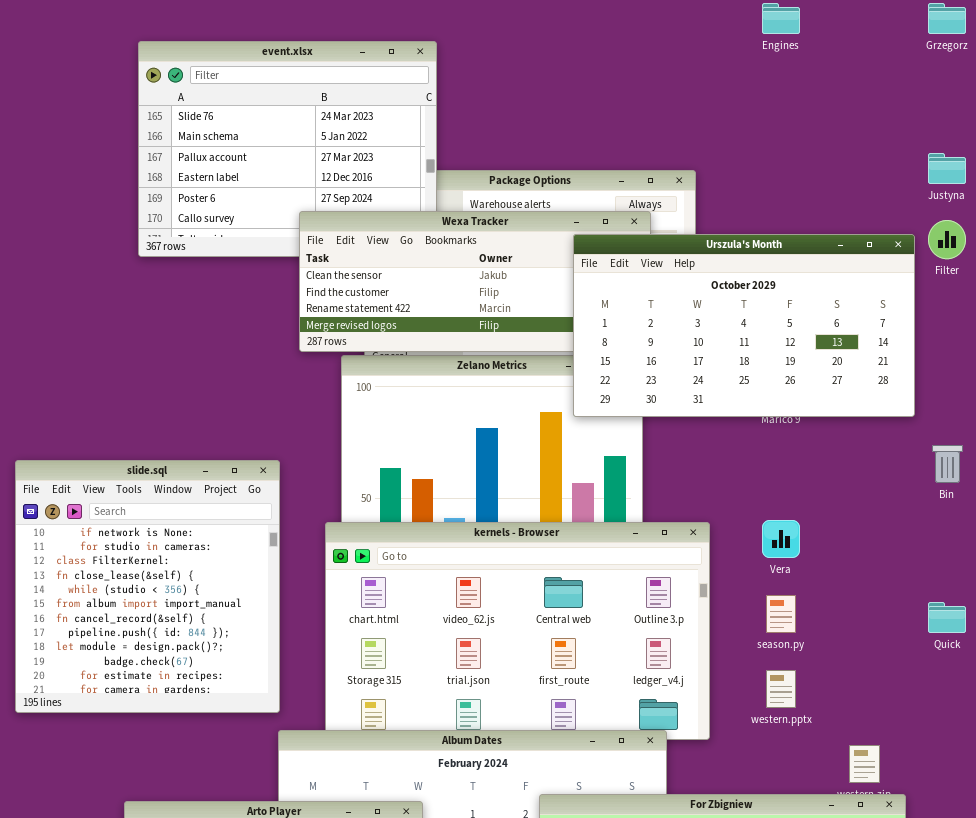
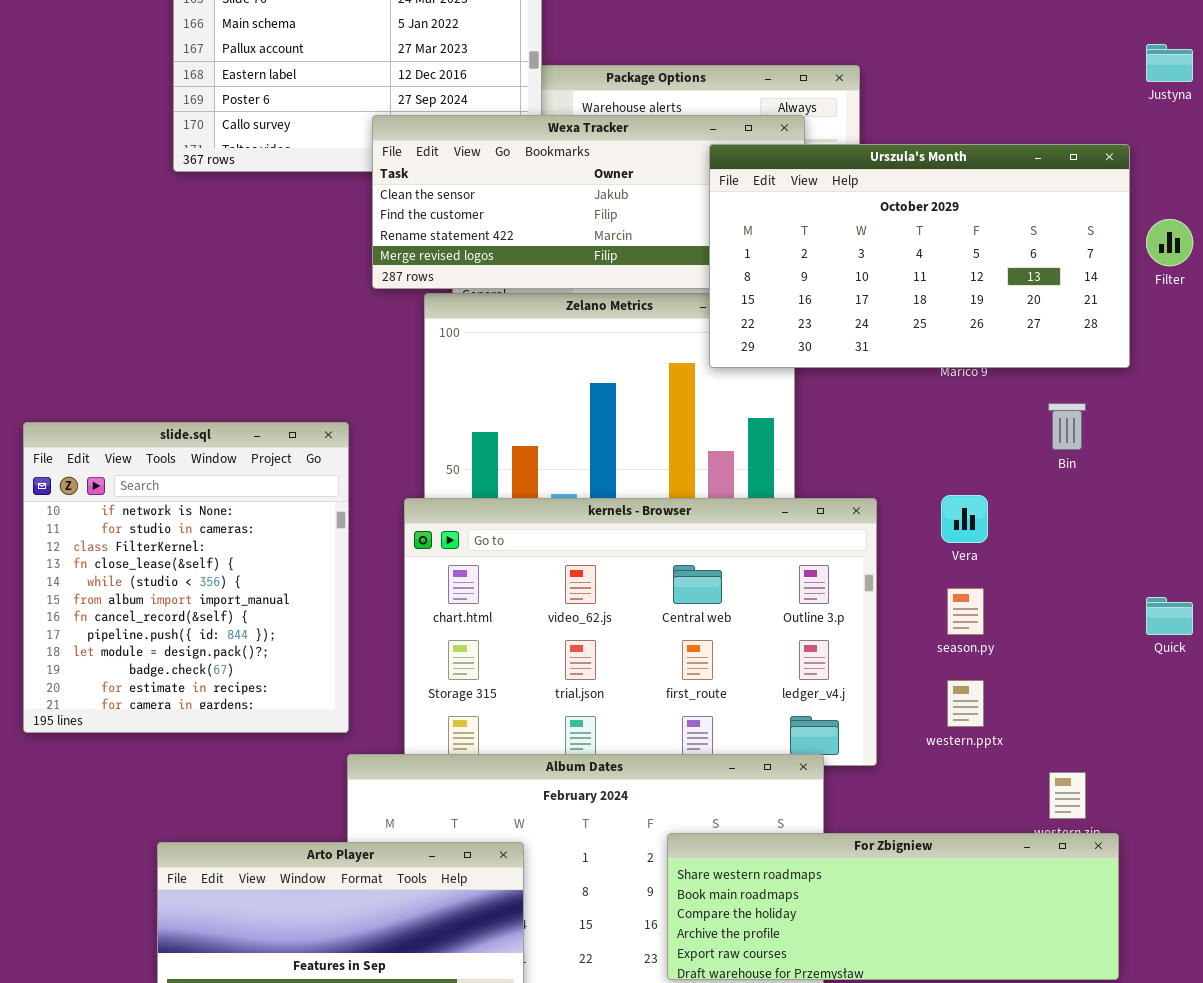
Filter: [928,220,966,259] -> [1146,219,1193,266], moved
Bin: [932,445,963,483] -> [1048,403,1086,450], moved

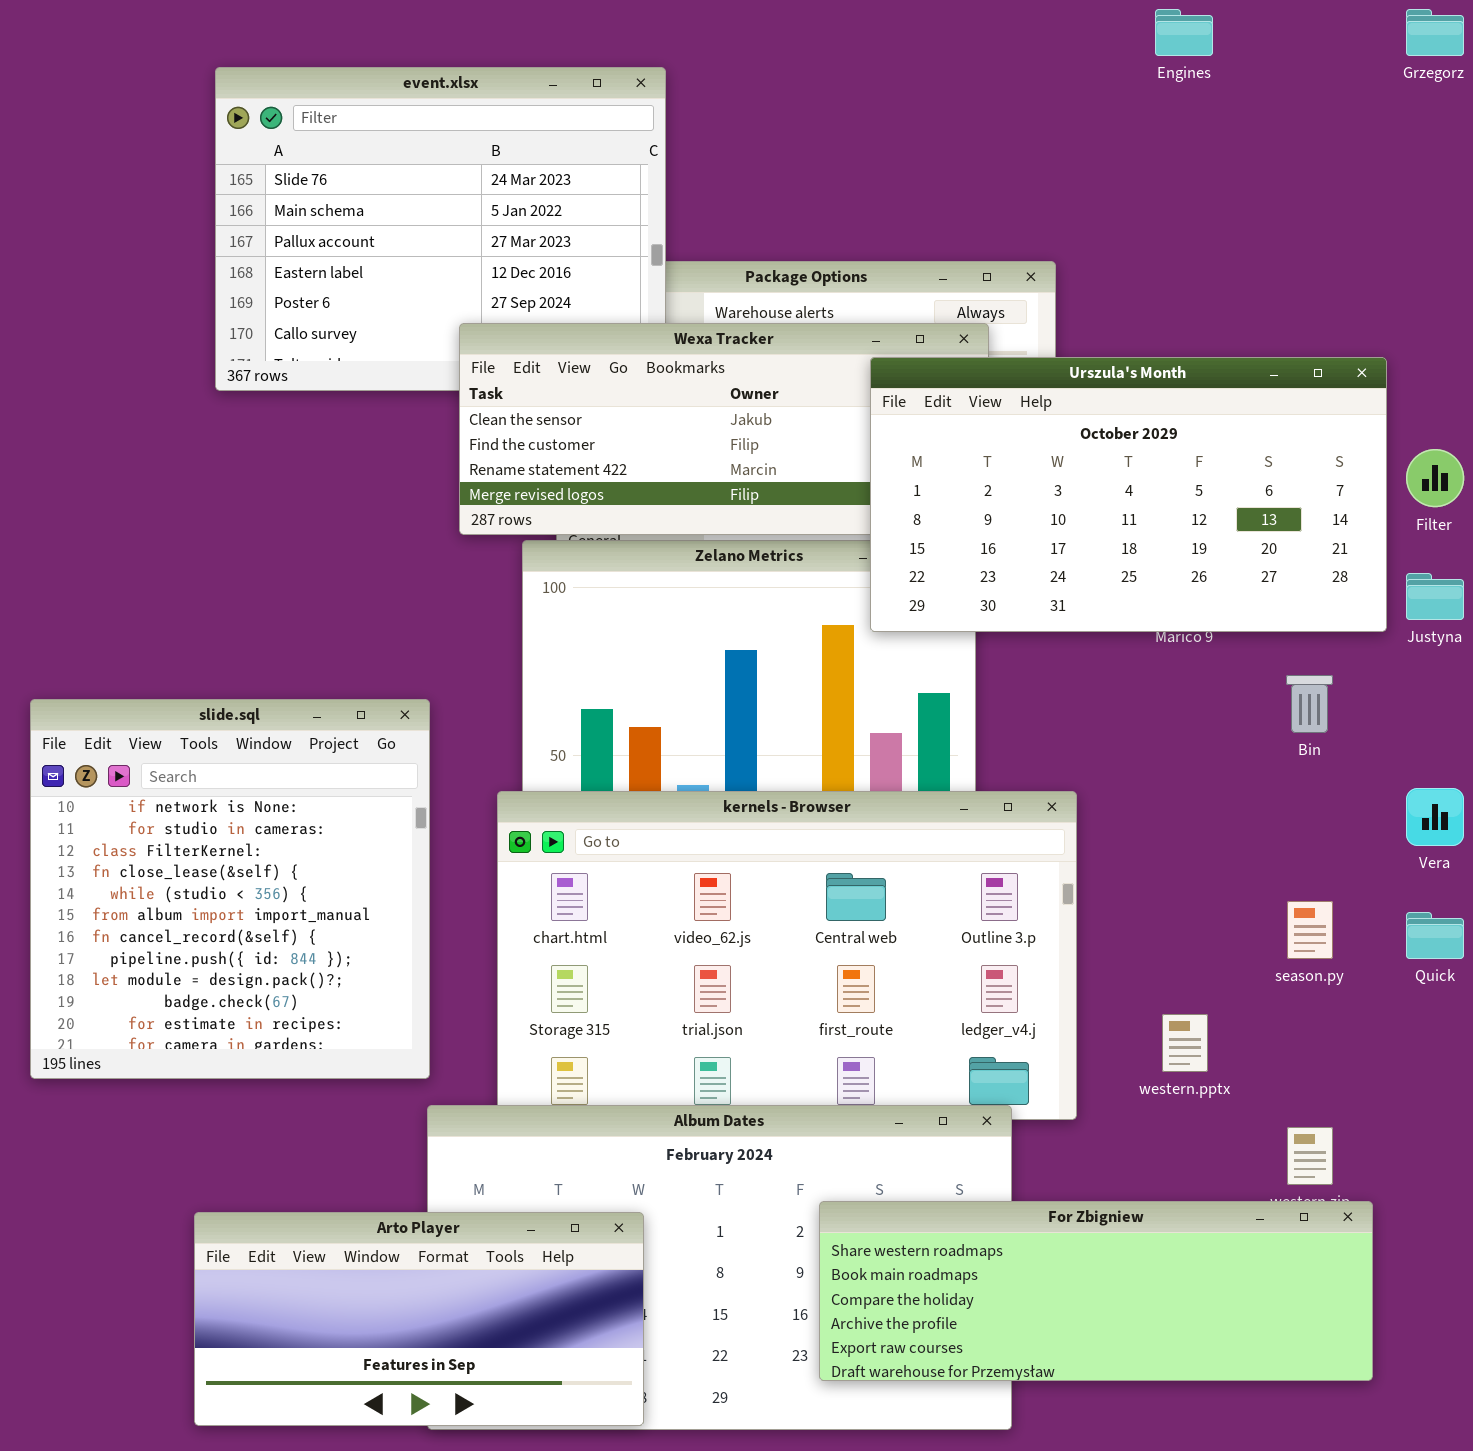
Justyna: [1146,44,1193,82] -> [1406,573,1464,620], moved
Vera: [941,495,988,543] -> [1406,788,1464,846], moved
season.py: [947,588,984,635] -> [1287,901,1333,959], moved

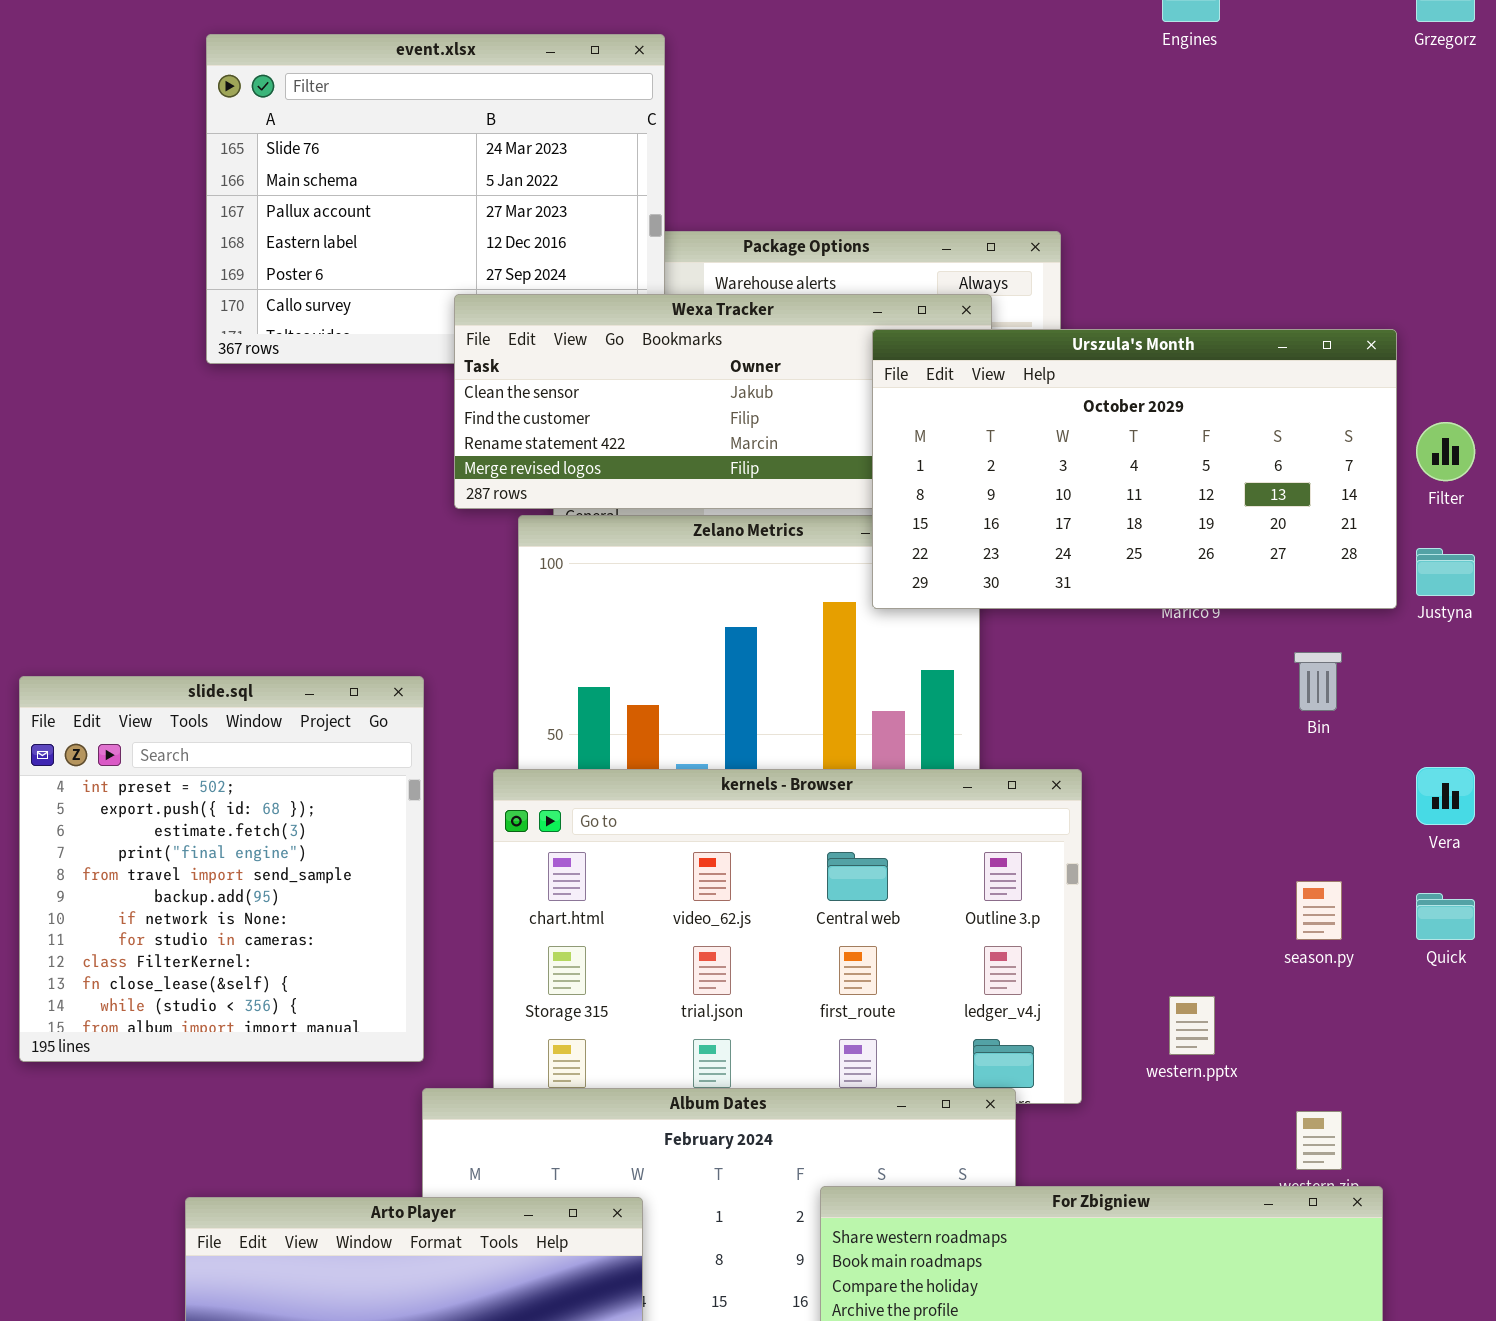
slide.sql: [30,699,430,1079] -> [19,676,424,1062], scrolled up 6 rows

